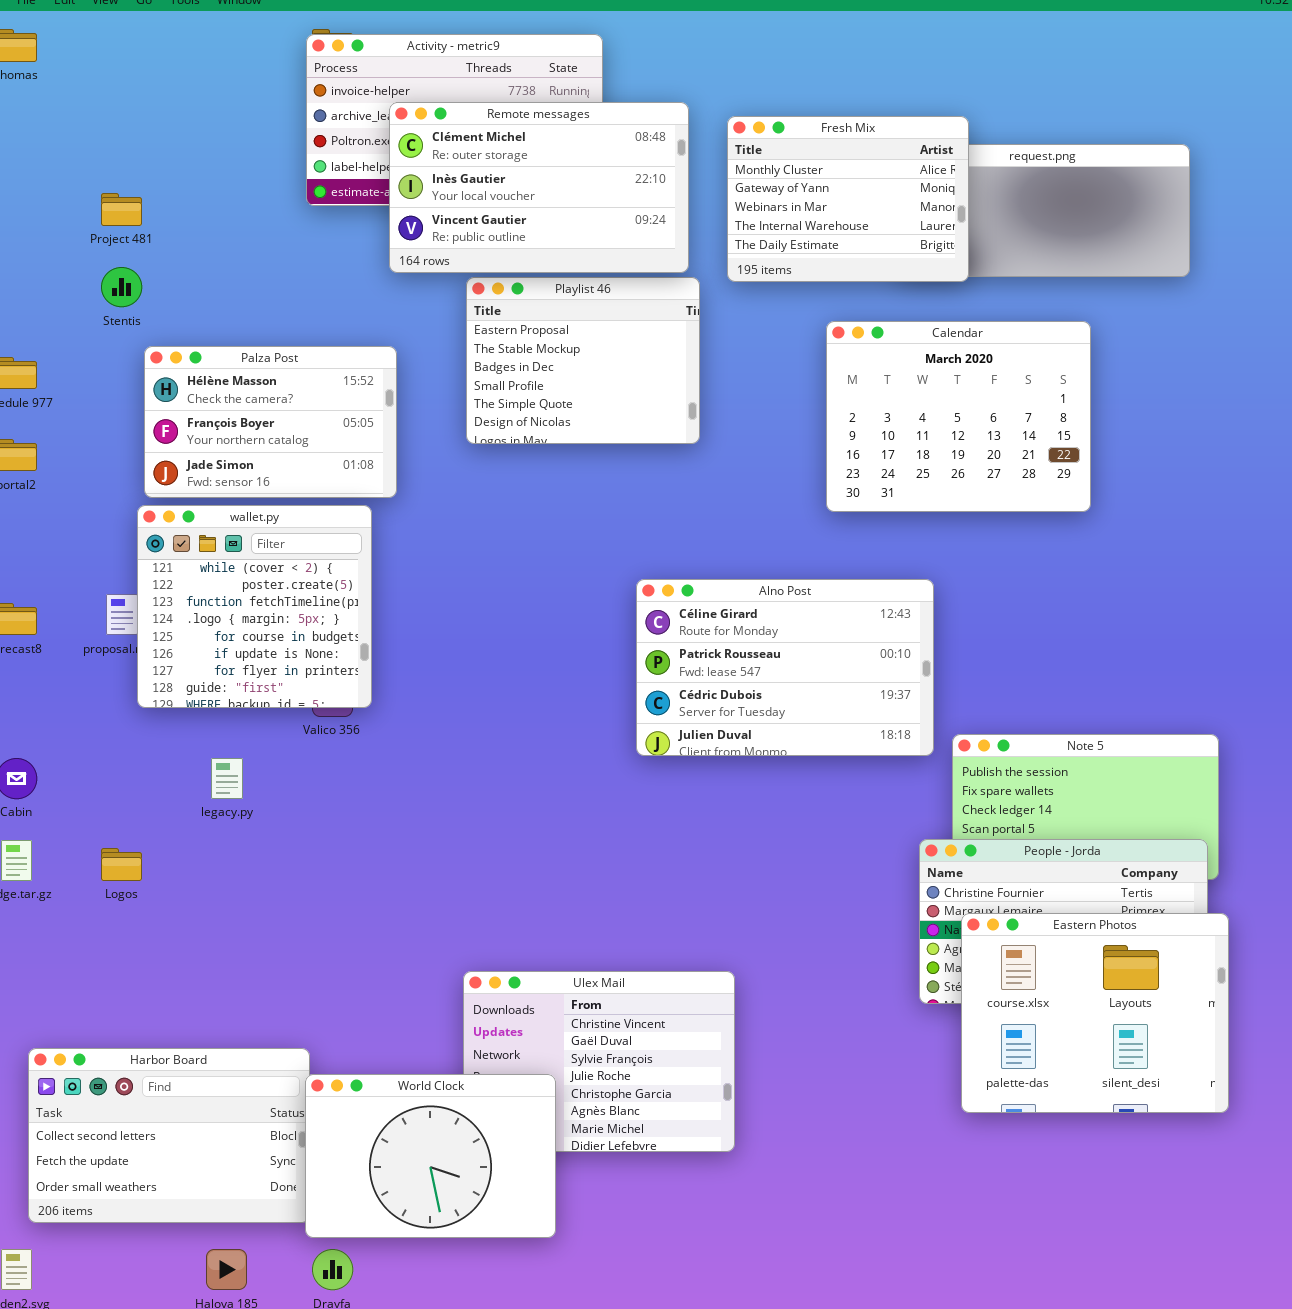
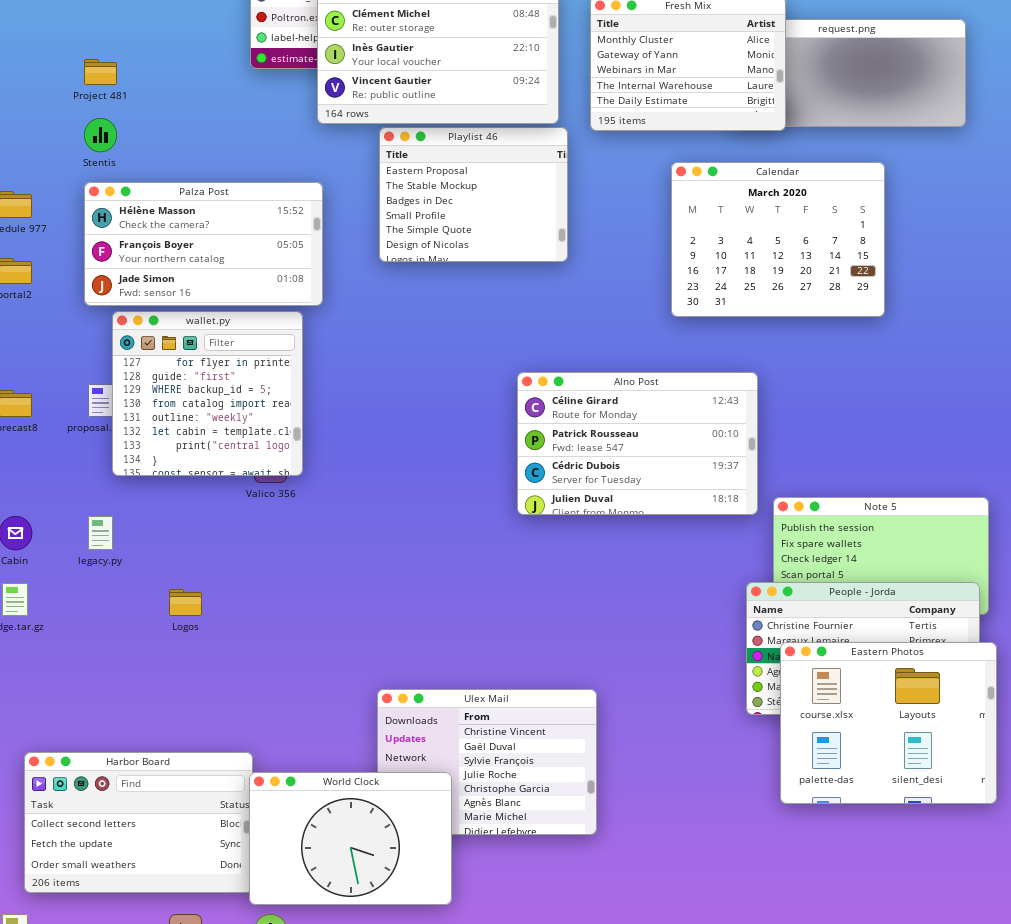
Palza Post: [144,346,397,498] -> [84,182,323,306], resized
wallet.py: [137,505,372,708] -> [112,311,303,476], scrolled down 6 rows
legacy.py: [211,758,243,799] -> [88,516,113,550], moved
Logos: [101,848,142,881] -> [169,589,202,616], moved

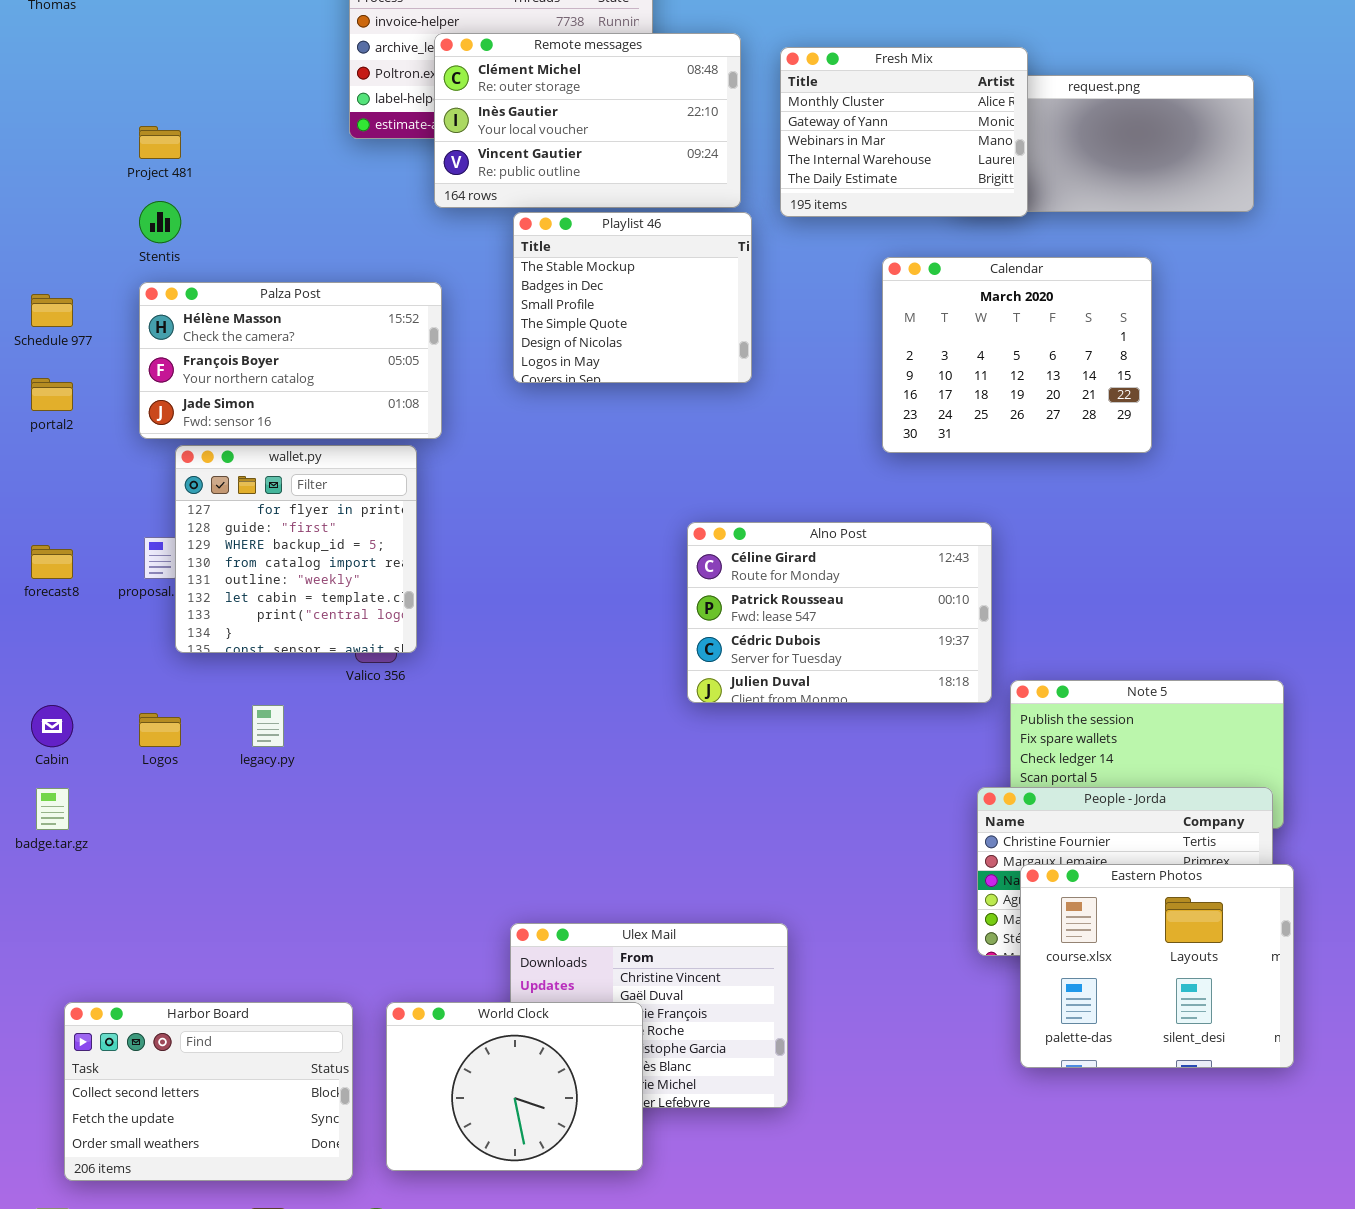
Playlist 46: [379,127,568,262] -> [513,212,752,383], scrolled down 1 row
legacy.py: [88,516,113,550] -> [252,705,284,747], moved
Logos: [169,589,202,616] -> [139,713,181,747], moved
World Clock: [249,772,452,905] -> [386,1002,643,1171], moved

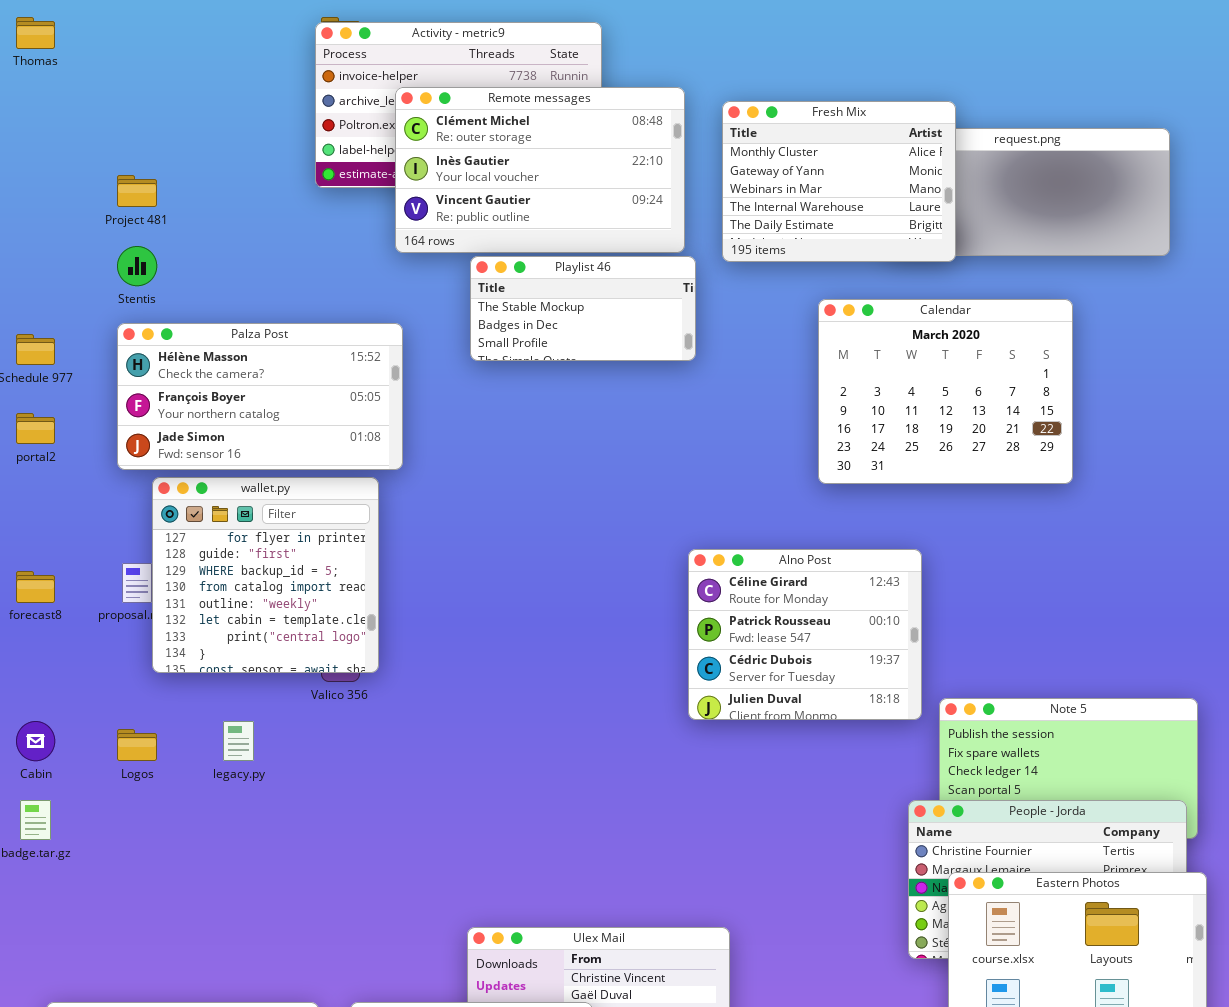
Playlist 46: [513,212,752,383] -> [470,256,696,361], resized
Alno Post: [687,522,992,703] -> [688,549,922,720], resized

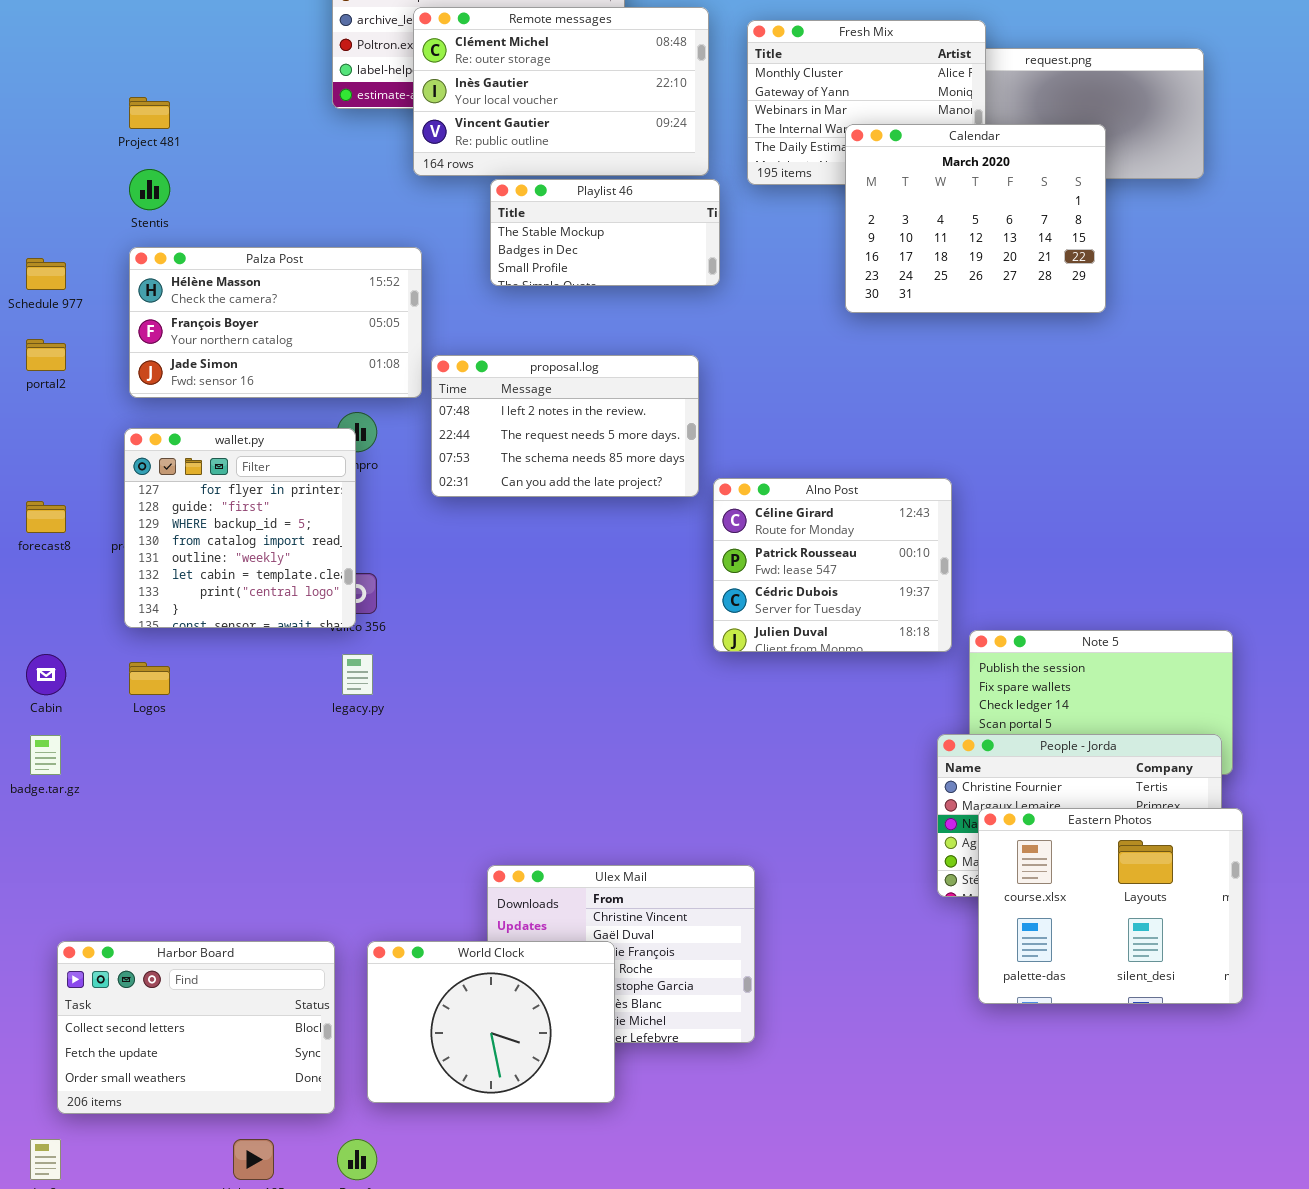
Calendar: [818,299,1073,484] -> [845,124,1106,313], moved
proposal.log: none -> [431,355,699,497], opened
wallet.py: [152,477,379,673] -> [124,428,356,628], moved
legacy.py: [223,721,254,761] -> [342,654,373,695], moved

